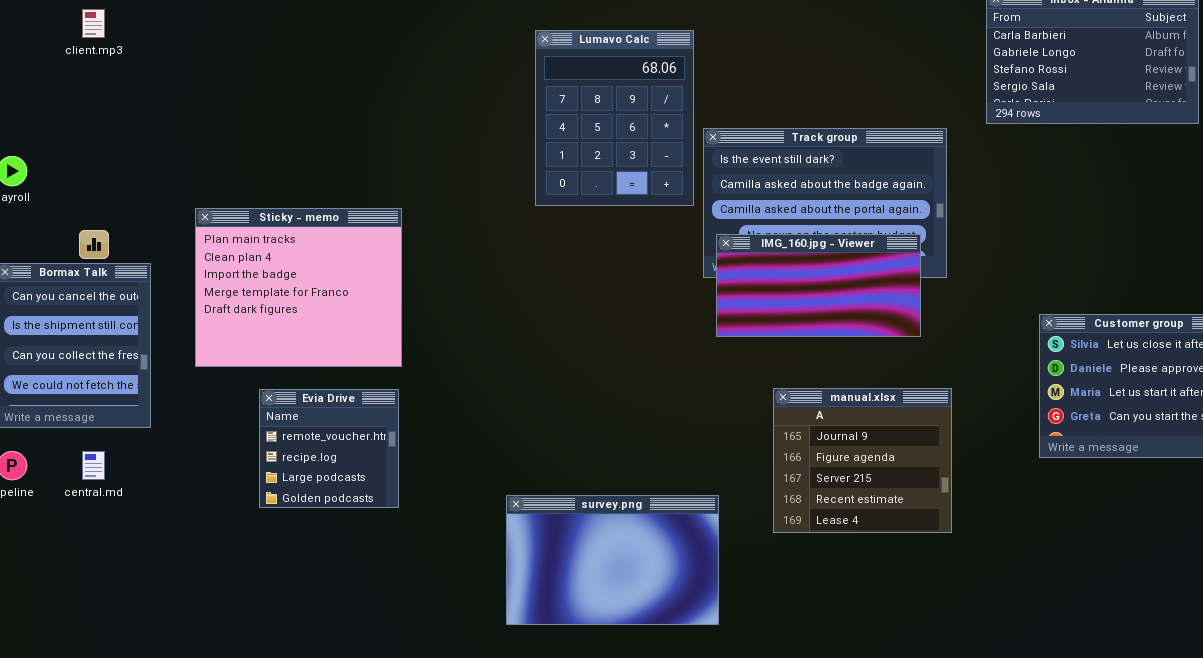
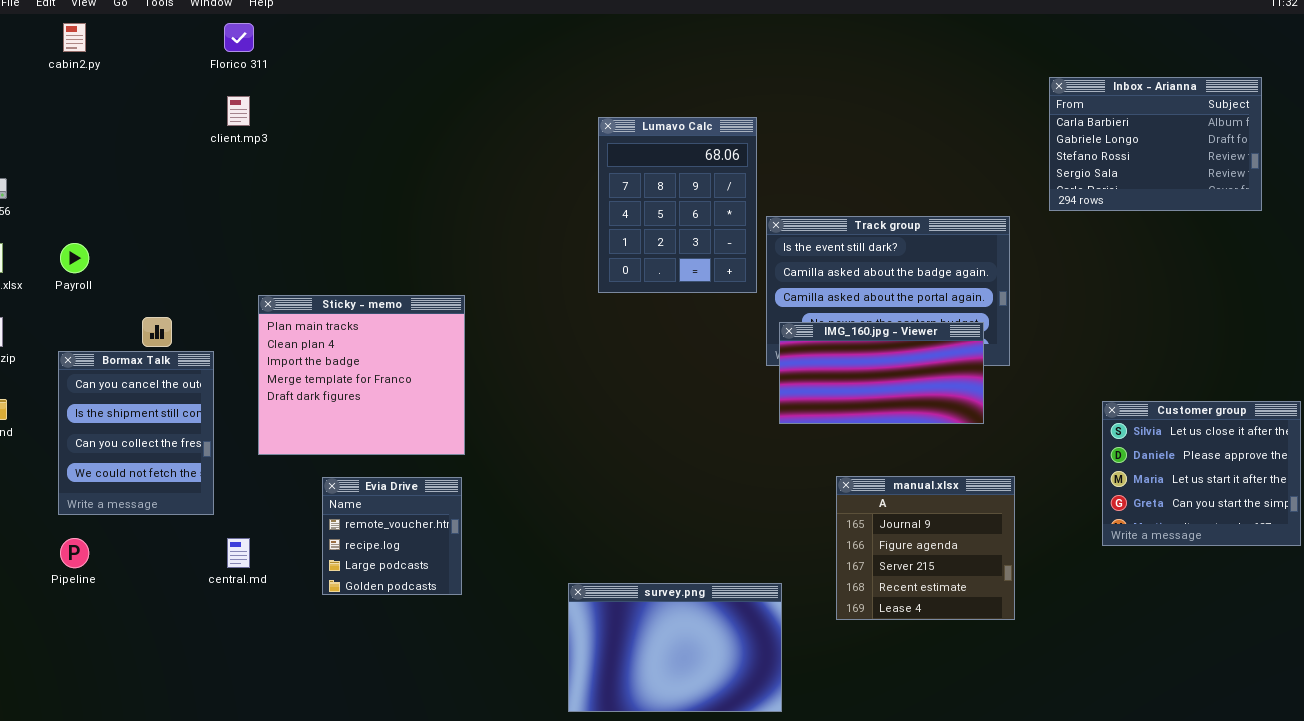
client.mp3: [82,9,105,38] -> [227,96,250,126], moved
central.md: [82,451,105,480] -> [227,538,250,568], moved

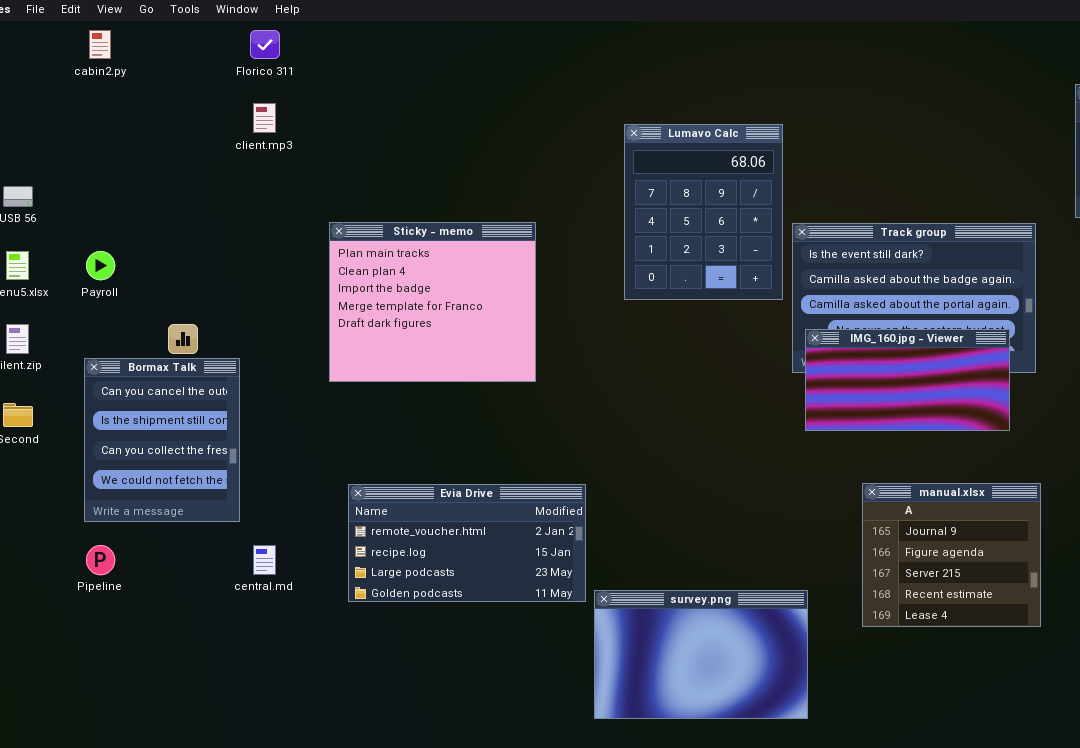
Sticky - memo: [258,295,465,455] -> [329,222,536,382], moved
Evia Drive: [322,477,462,595] -> [348,484,586,602], resized

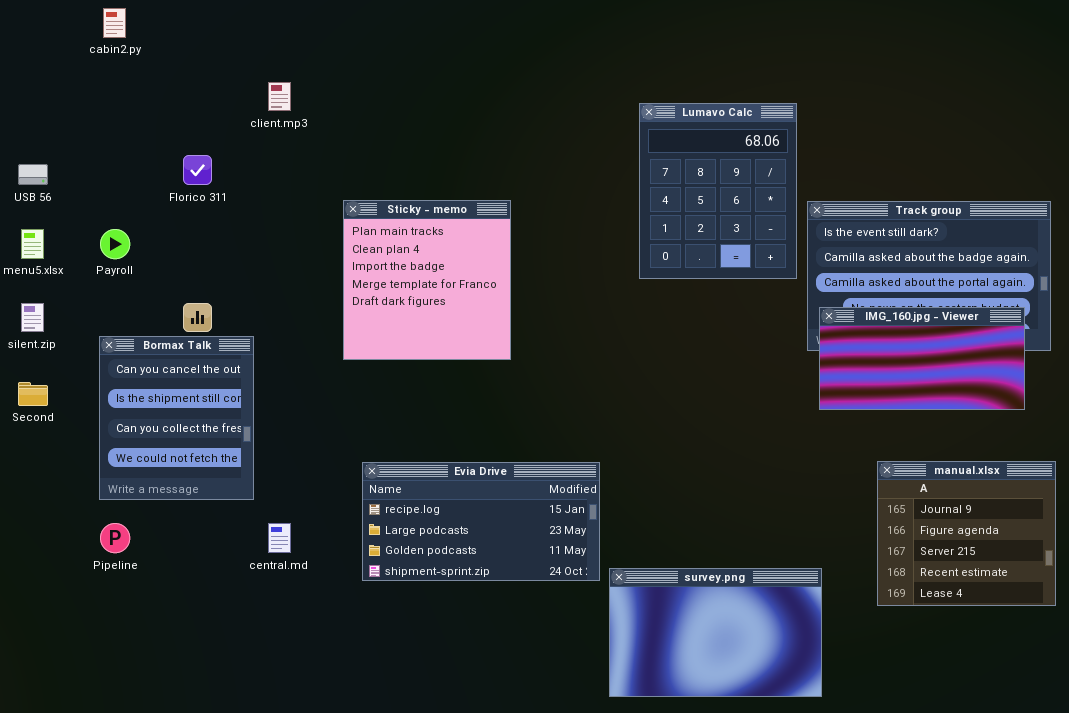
Florico 311: [250,30,280,59] -> [183,155,212,185], moved
Sticky - memo: [329,222,536,382] -> [343,200,511,360], resized
Evia Drive: [348,484,586,602] -> [362,462,600,581], scrolled down 1 row

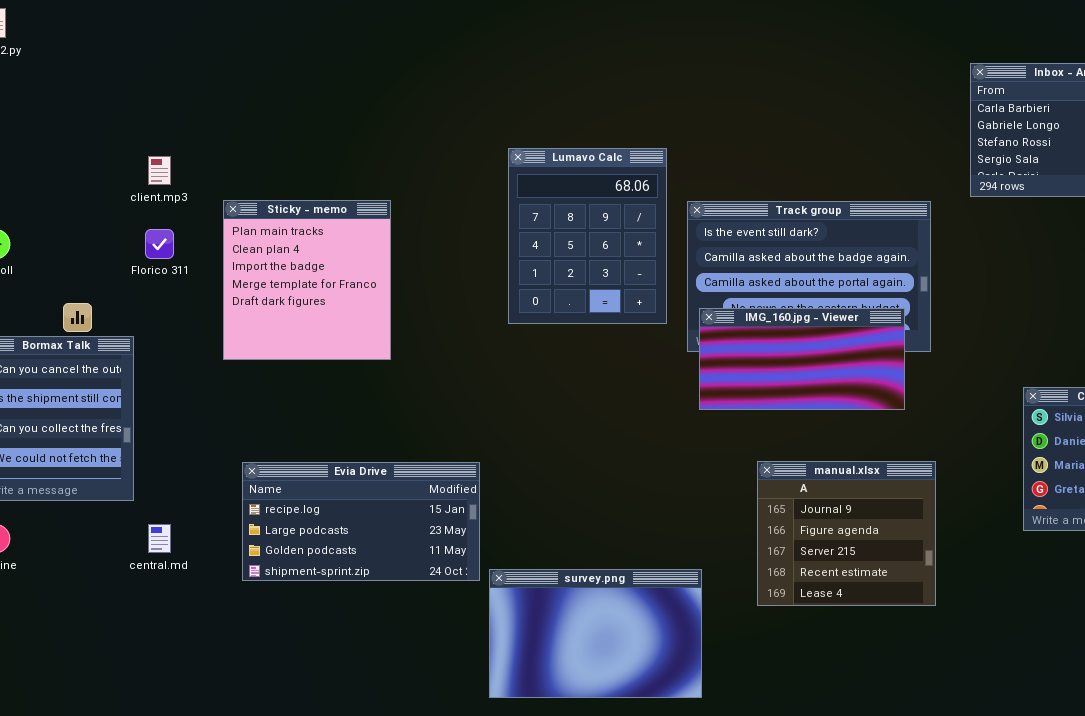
client.mp3: [268,82,291,111] -> [148,156,171,185], moved
Lumavo Calc: [639,103,797,279] -> [508,148,667,324], moved
Florico 311: [183,155,212,185] -> [145,229,174,259], moved

